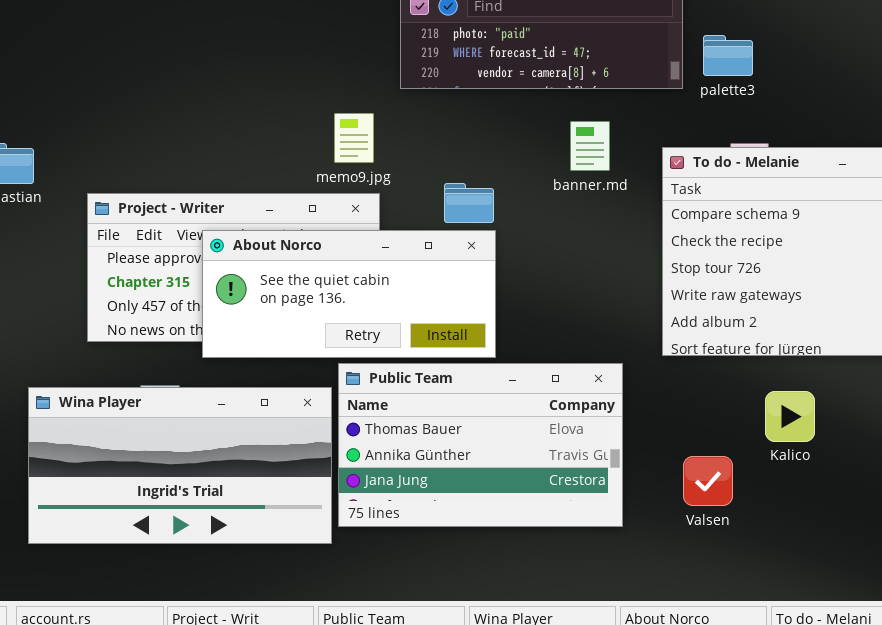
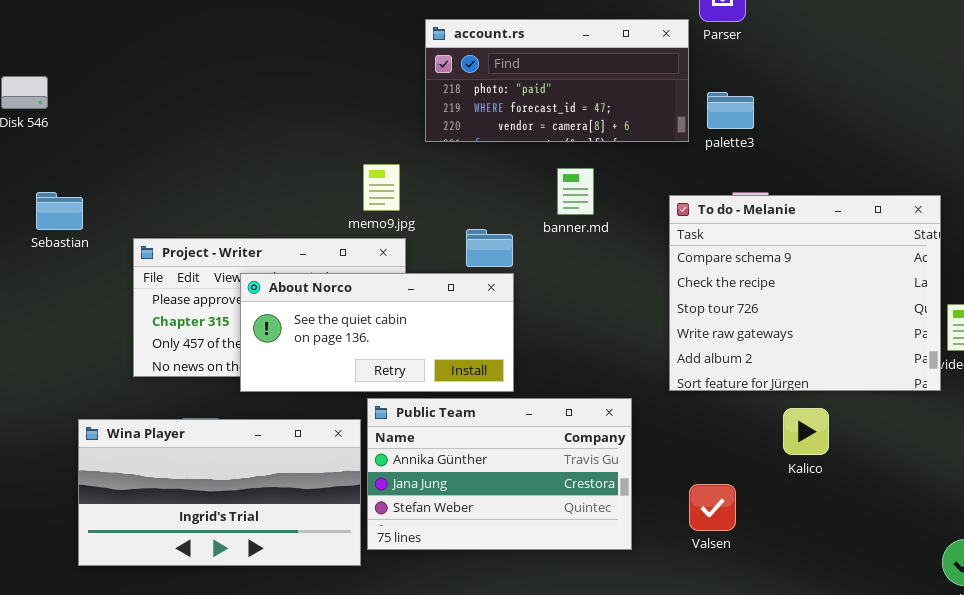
banner.md: [570,121,610,171] -> [557,168,594,215], moved
Public Team: [338,363,623,527] -> [367,398,632,550], scrolled down 1 row
Kalico: [765,391,815,442] -> [783,408,829,455], moved

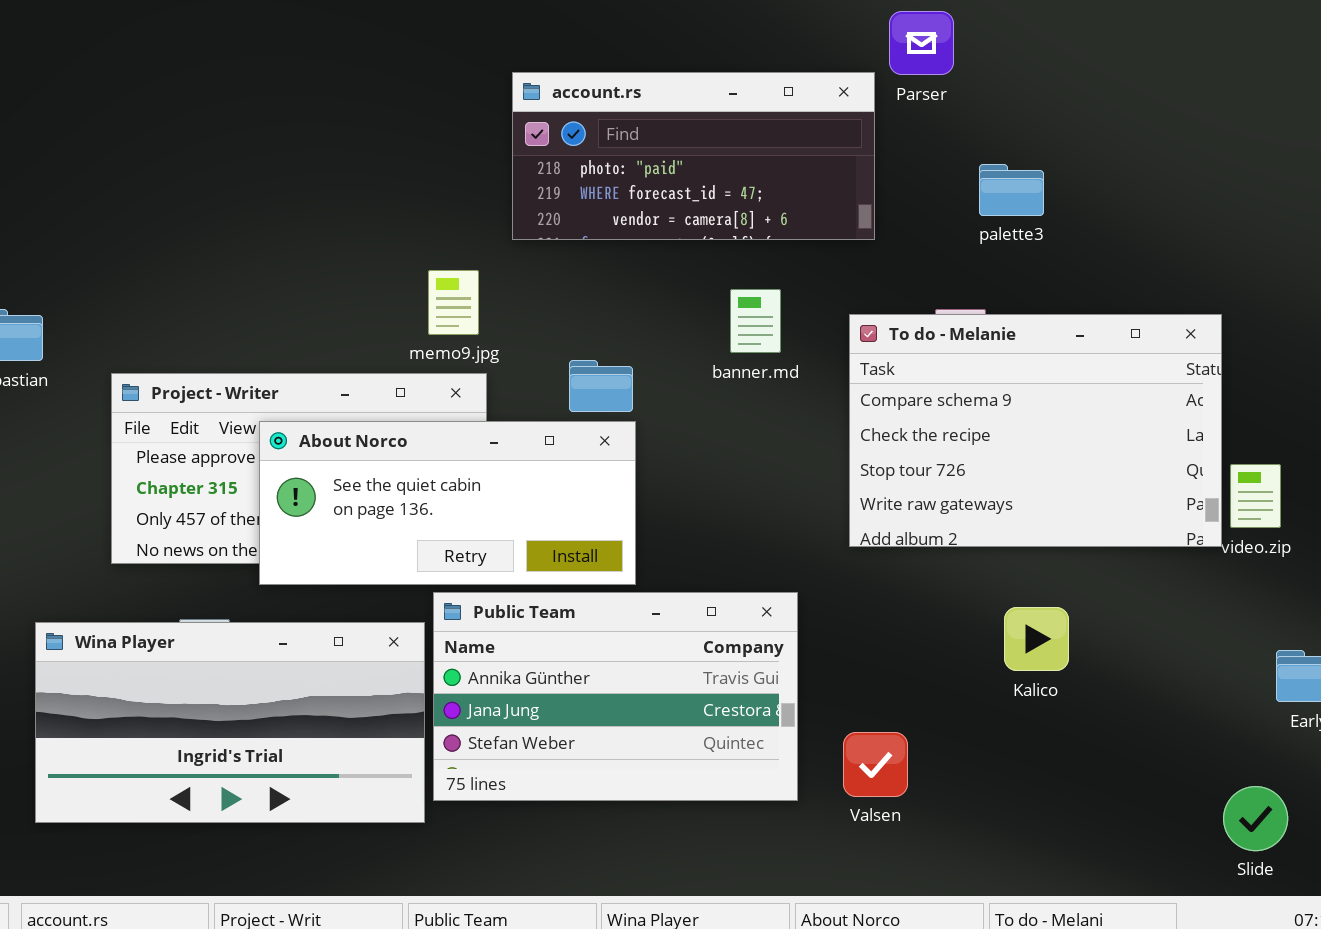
palette3: [707,92,754,129] -> [979,164,1044,216], moved
banner.md: [557,168,594,215] -> [730,289,781,353], moved
To do - Melanie: [669,195,941,391] -> [849,314,1222,547], resized
Valsen: [689,484,736,531] -> [843,732,908,797], moved

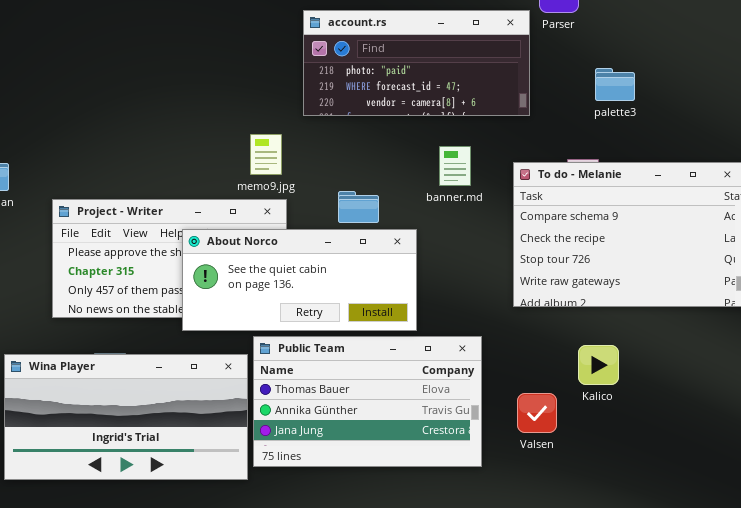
About Norco: [259,421,636,585] -> [182,229,417,331], moved
Public Team: [433,592,798,801] -> [253,336,482,467], scrolled up 1 row
Kalico: [1004,607,1069,671] -> [578,345,619,385], moved
Valsen: [843,732,908,797] -> [517,393,557,433], moved

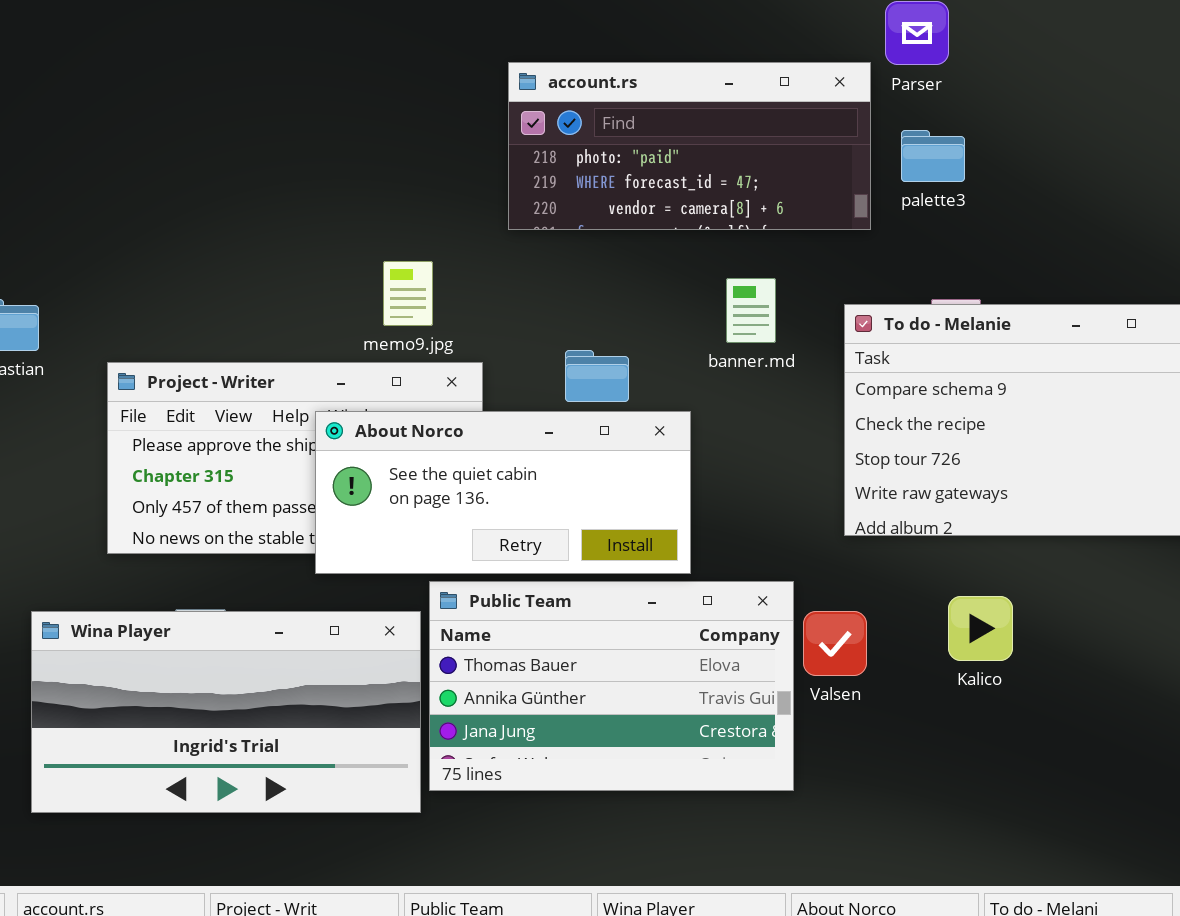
palette3: [595,68,635,101] -> [901,130,965,182], moved
memo9.jpg: [250,134,282,175] -> [383,261,433,326], moved
Valsen: [517,393,557,433] -> [803,611,867,676], moved

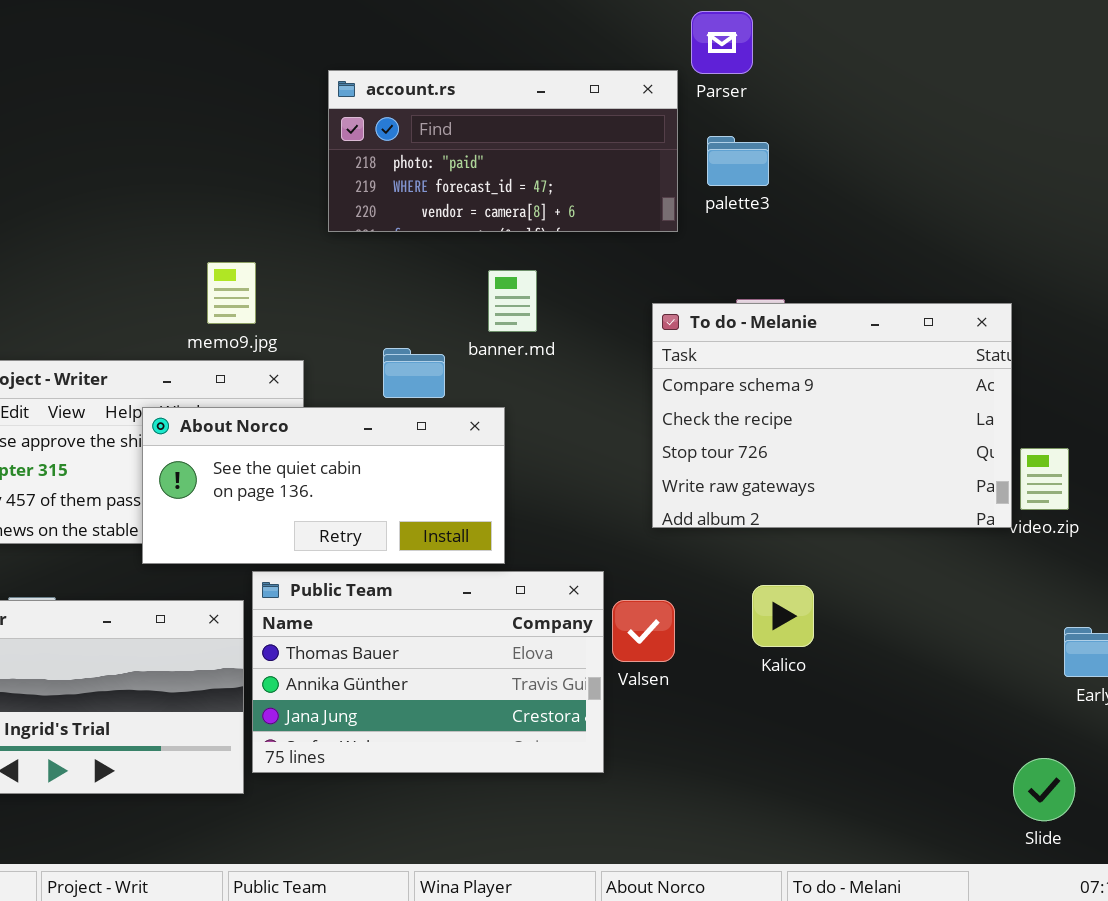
banner.md: [726,278,776,343] -> [488,270,537,332], moved

